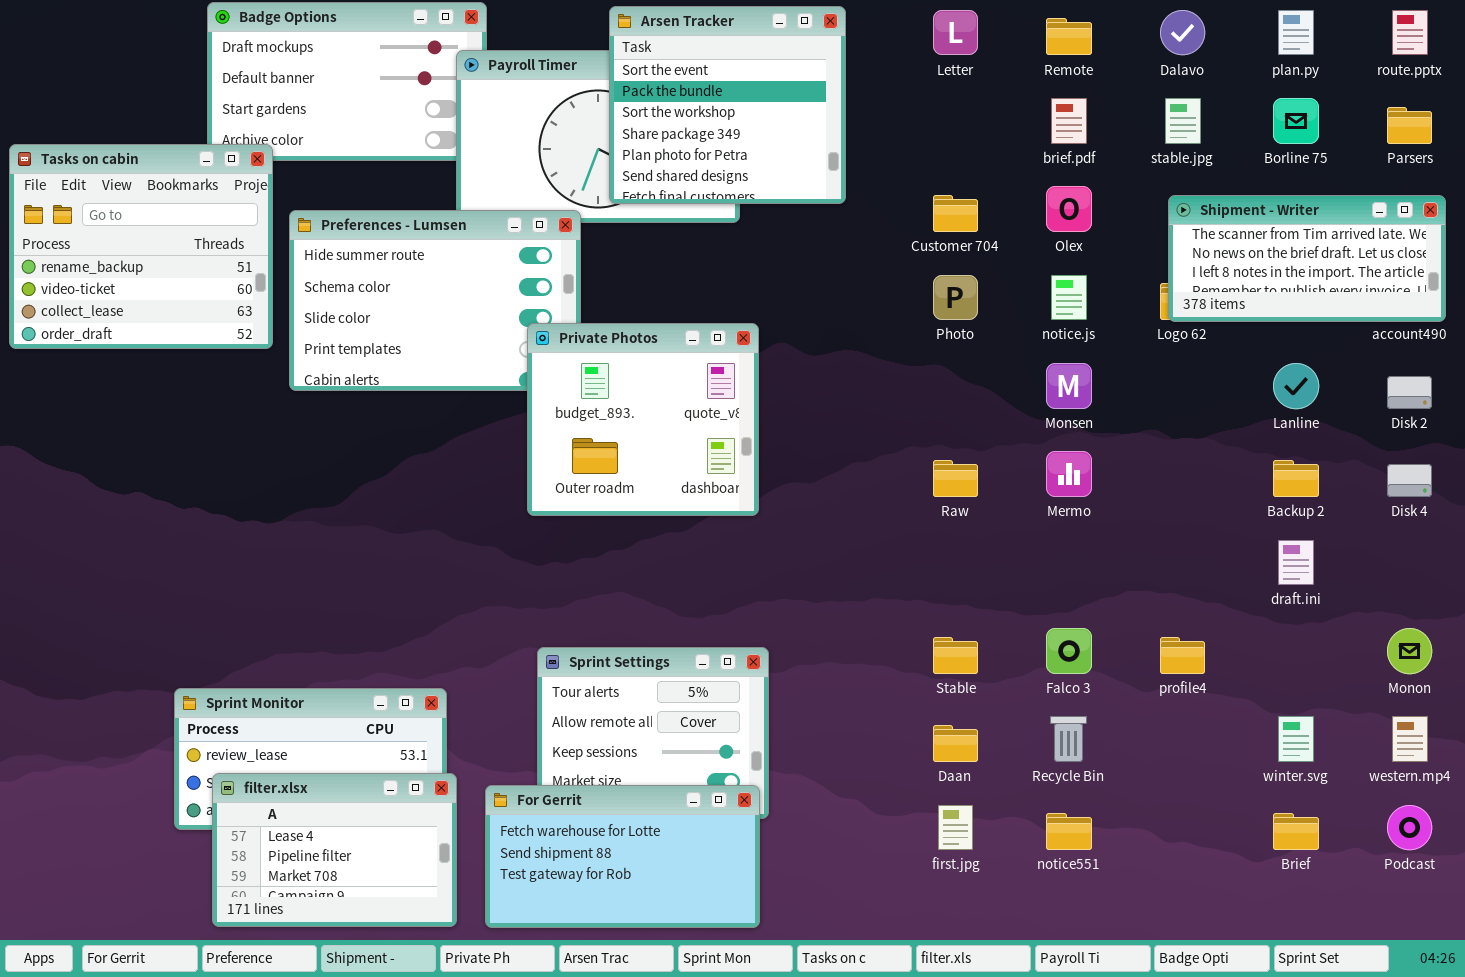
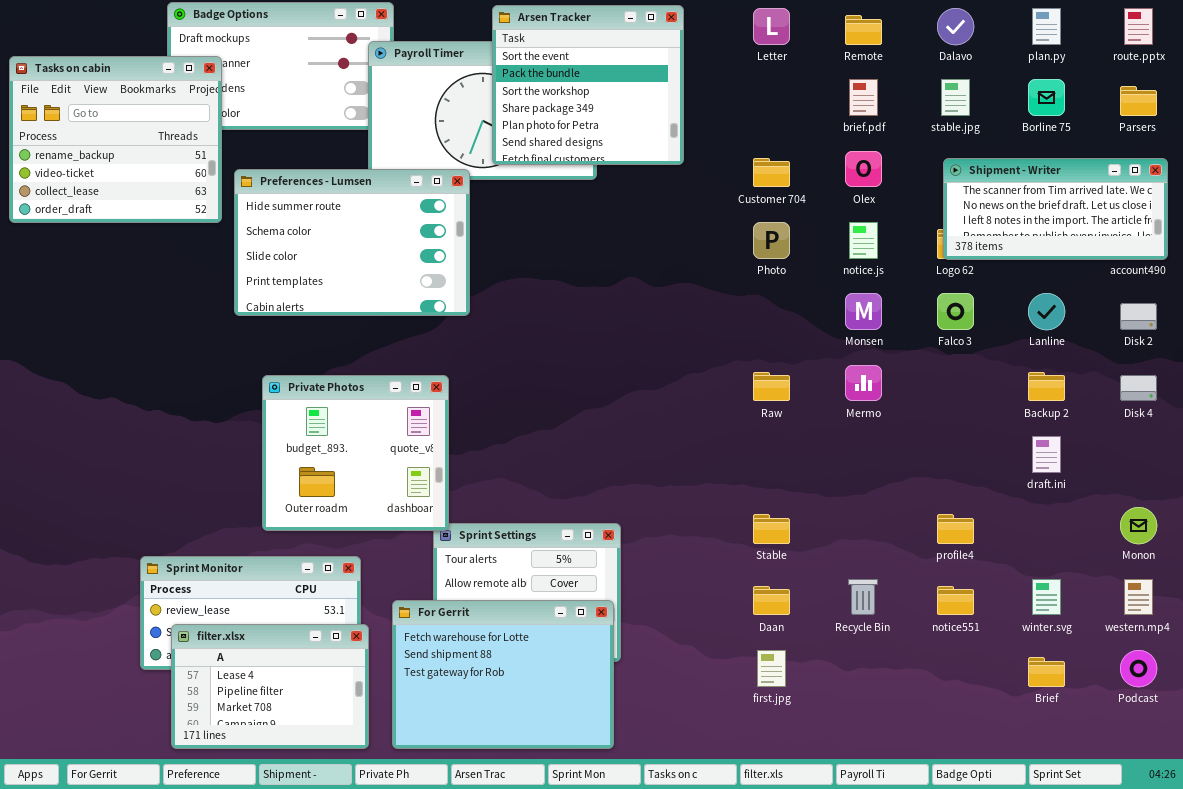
Tasks on cabin: [9,144,273,349] -> [9,56,222,223], moved
Private Photos: [527,323,759,516] -> [262,375,449,531], moved
Falco 3: [1046,628,1092,674] -> [937,293,974,330], moved
For Gerrit: [485,785,760,928] -> [392,600,614,749], resized
notice551: [1046,813,1092,850] -> [937,586,974,615], moved

